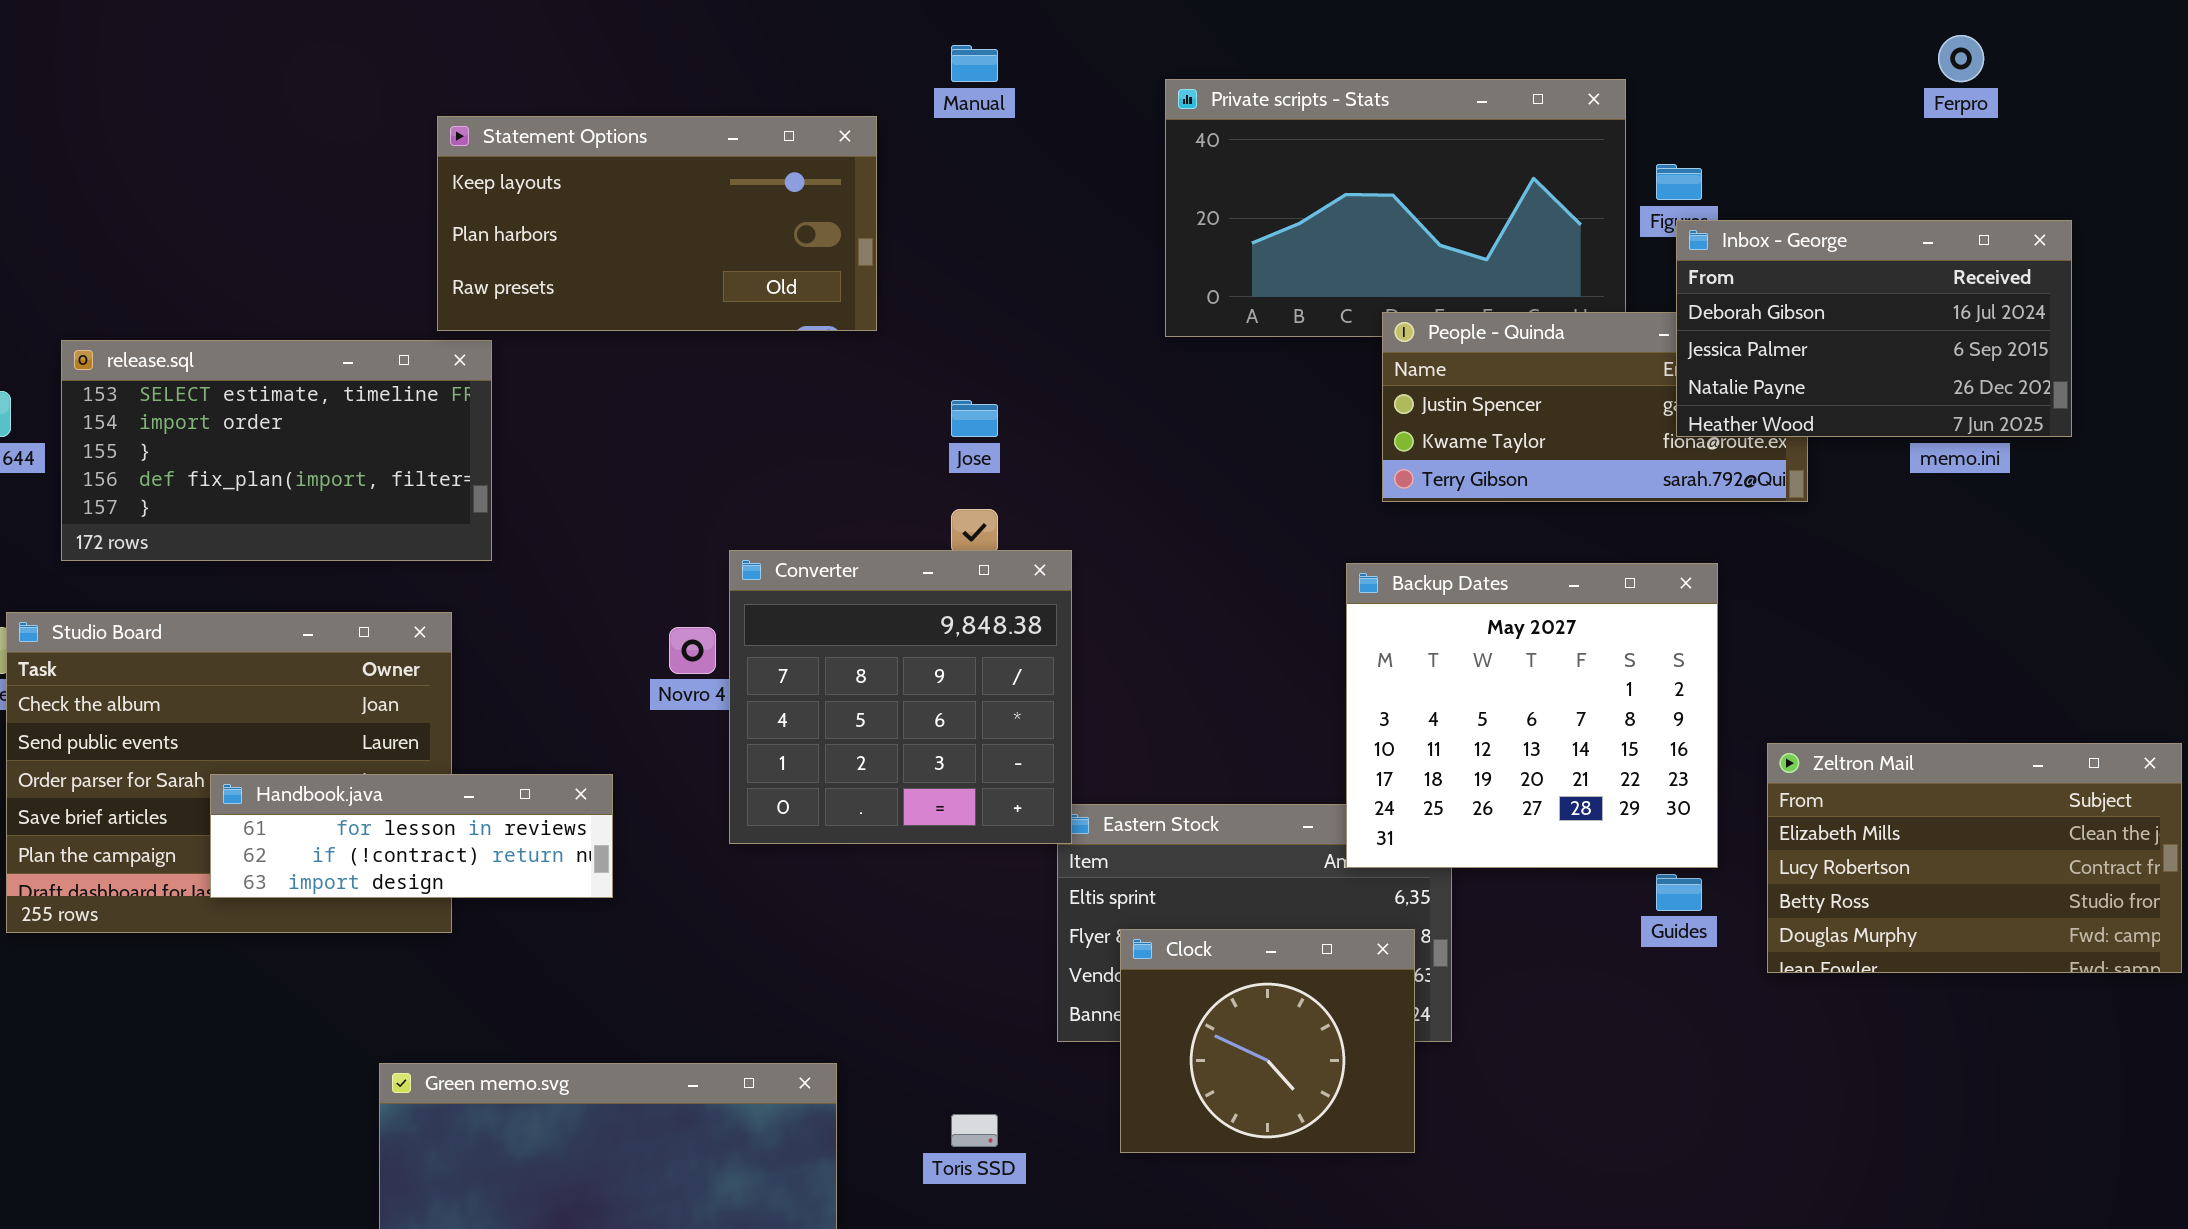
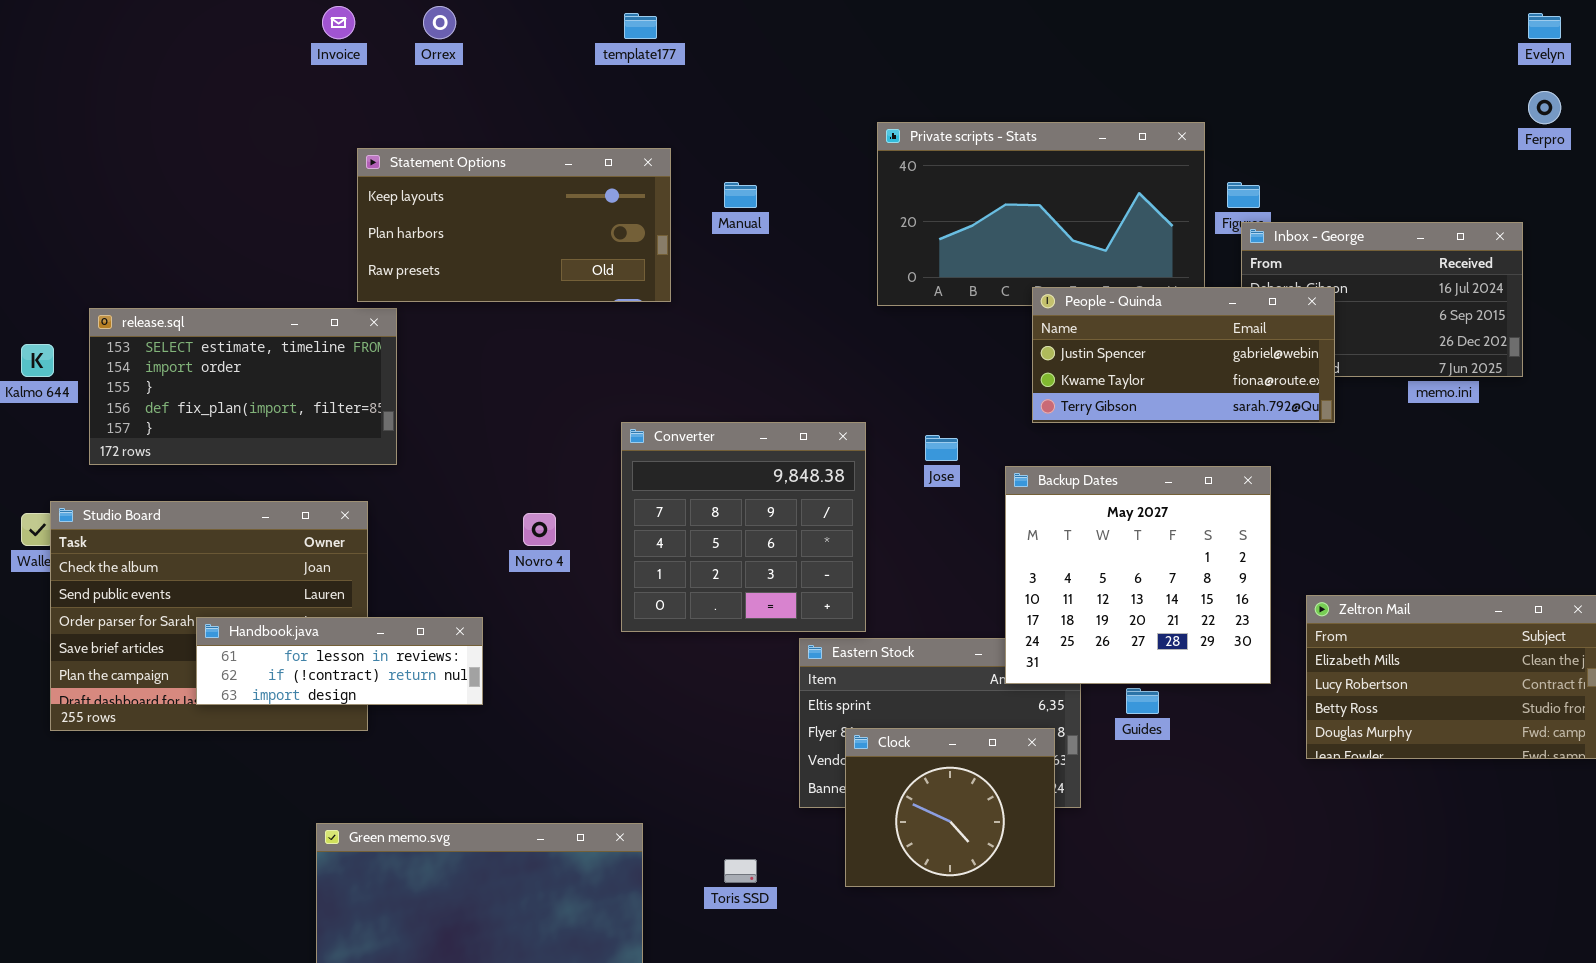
Ferpro: [1938,35,1984,82] -> [1528,91,1561,124], moved
Manual: [951,45,998,82] -> [724,182,757,208], moved
People - Quinda: [1382,312,1808,502] -> [1032,287,1335,423], raised
Jose: [951,400,998,437] -> [925,435,958,461], moved
Converter: [729,550,1072,844] -> [621,422,866,632], moved
Guides: [1656,874,1702,911] -> [1126,688,1159,714], moved

